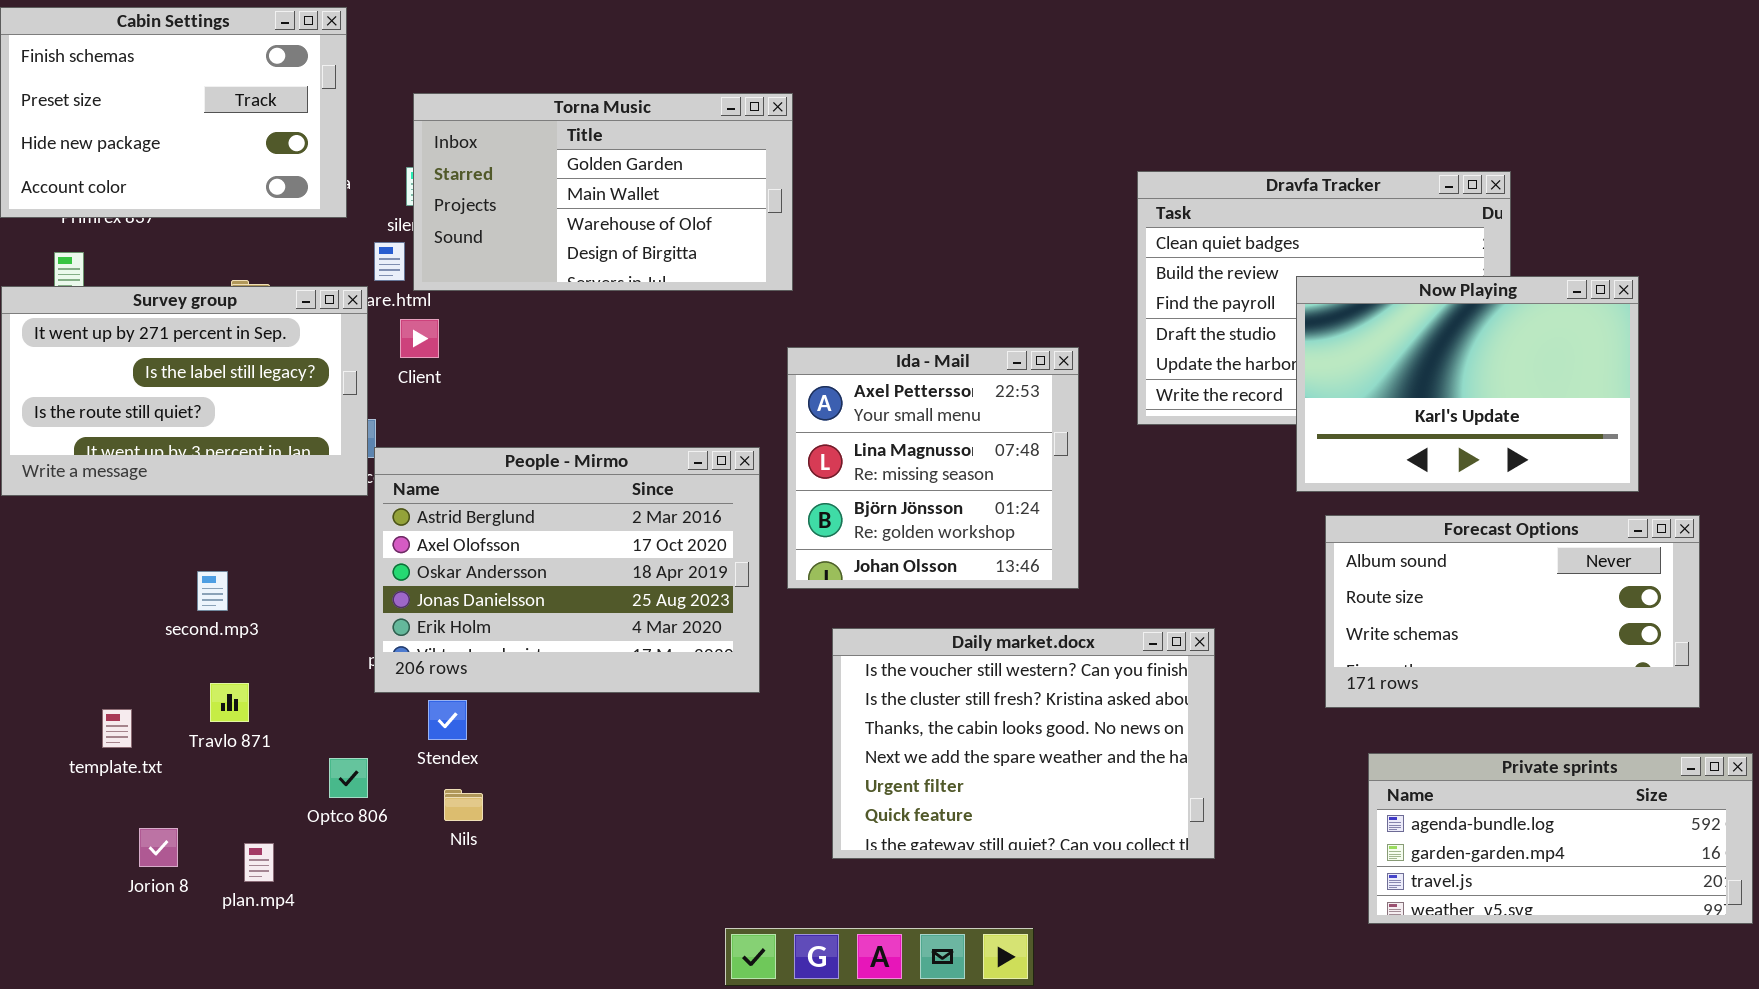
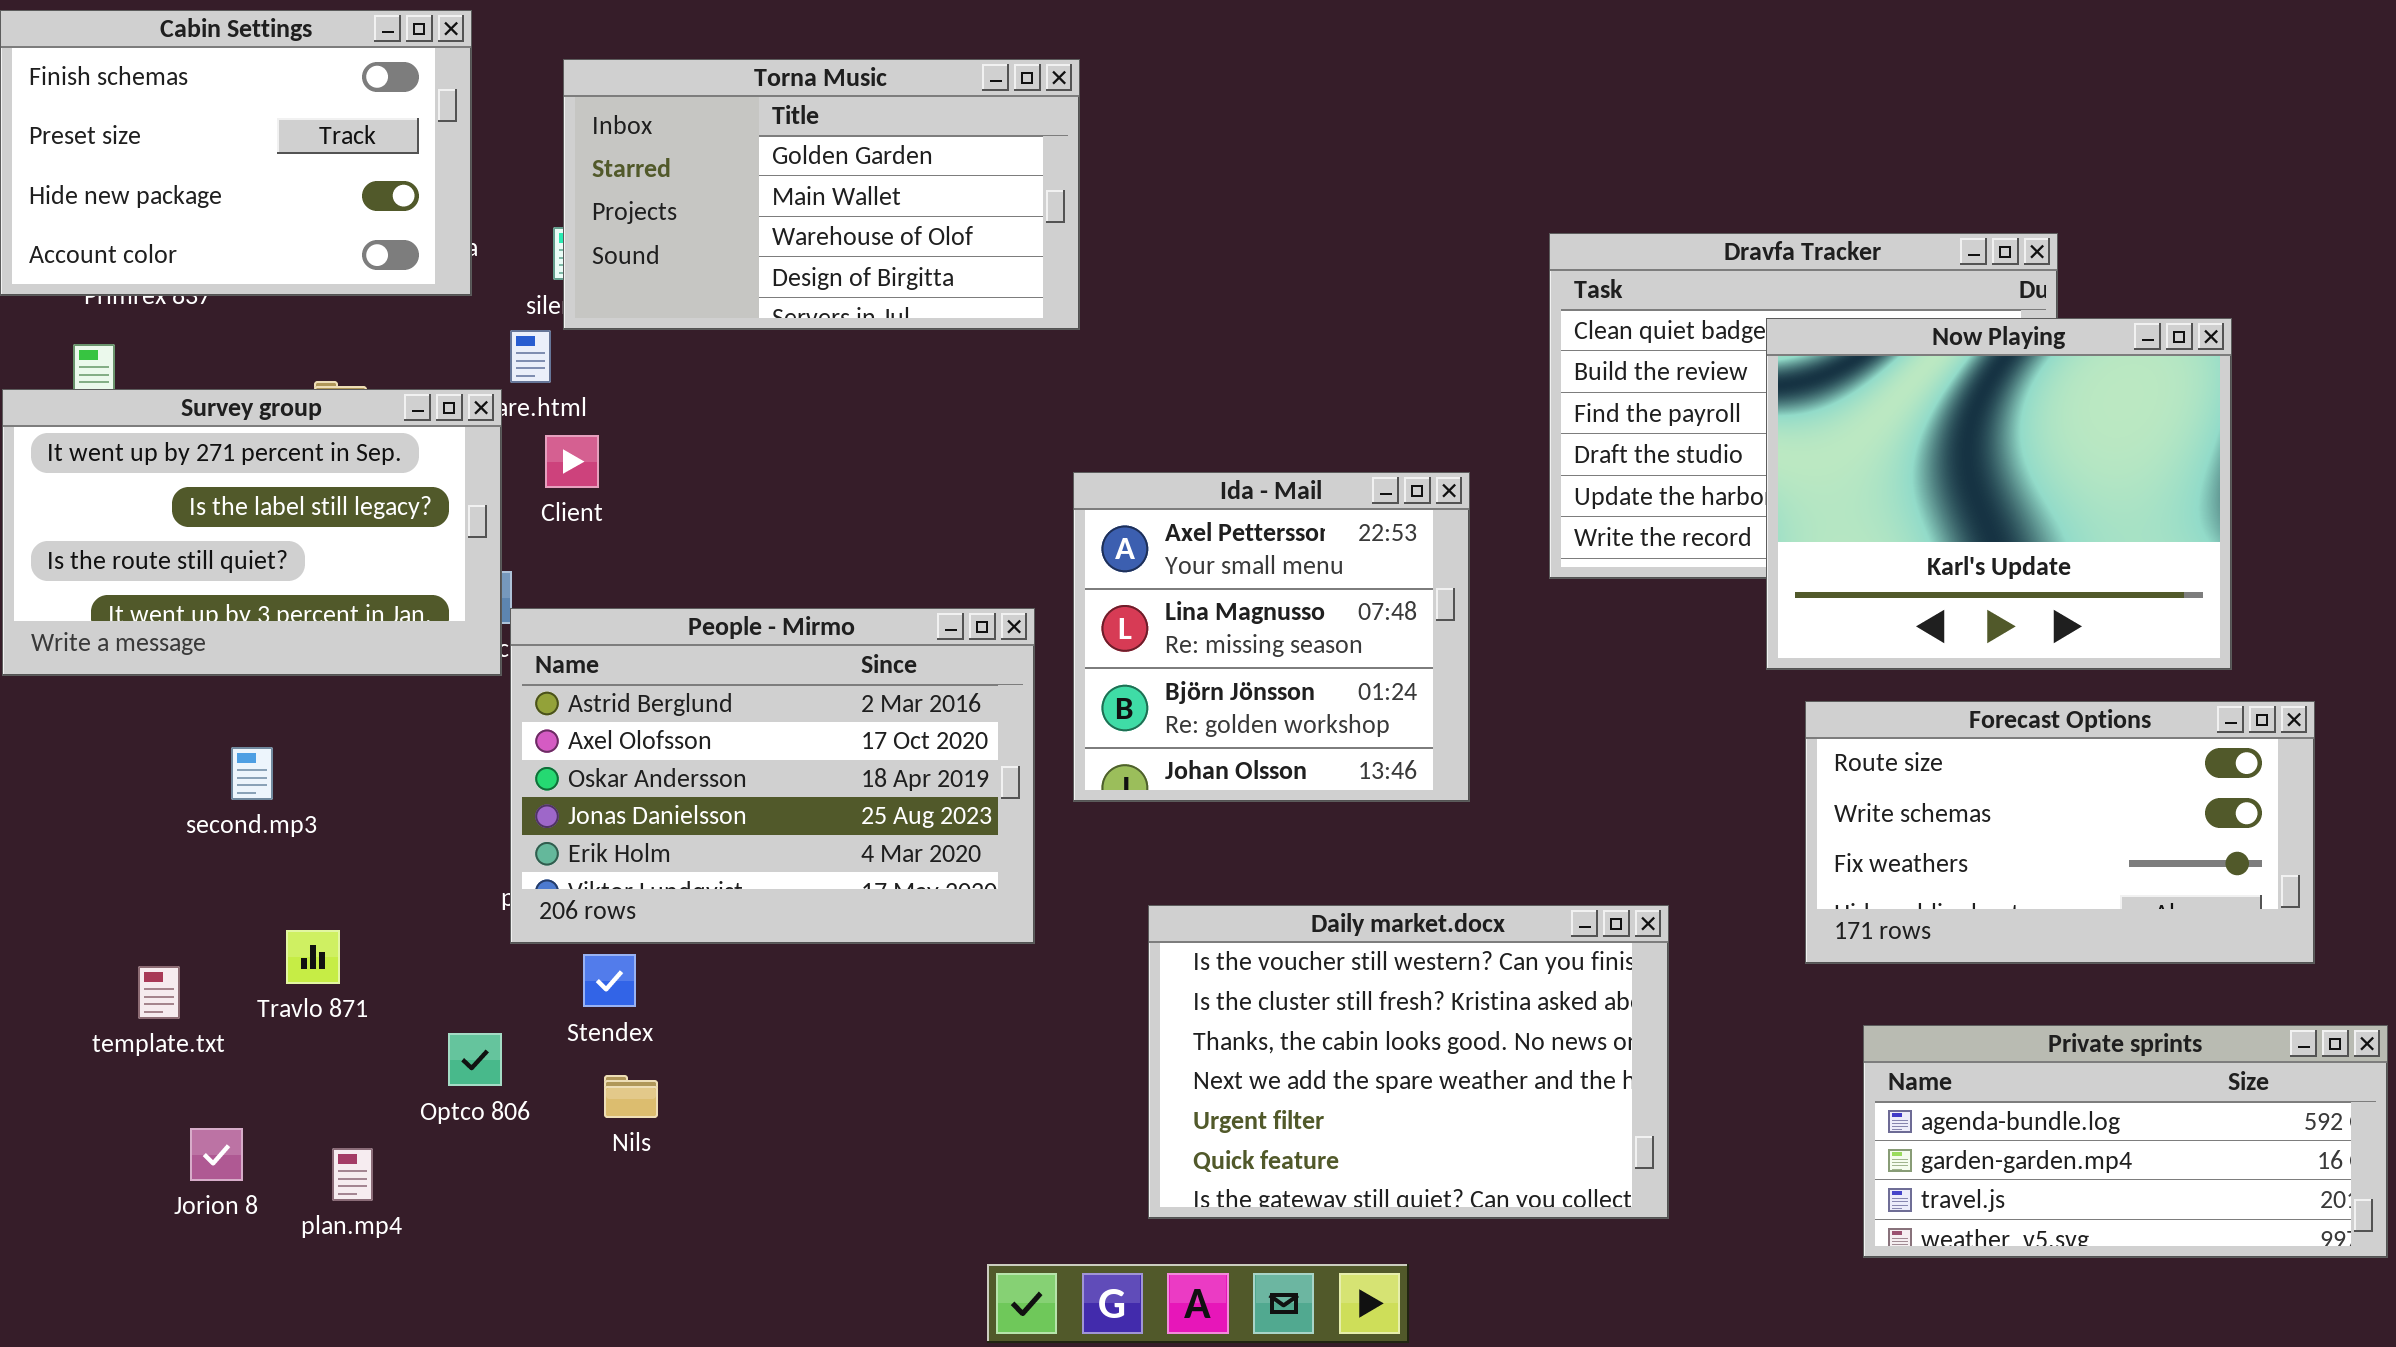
Torna Music: [413,93,793,291] -> [563,59,1080,330], moved
Now Playing: [1296,276,1639,492] -> [1766,318,2232,670], resized
Forecast Options: [1325,515,1700,708] -> [1805,701,2315,964], scrolled down 1 row
second.mp3: [197,571,228,611] -> [231,747,273,800], moved
Daily market.docx: [832,628,1215,859] -> [1148,905,1669,1219], moved

